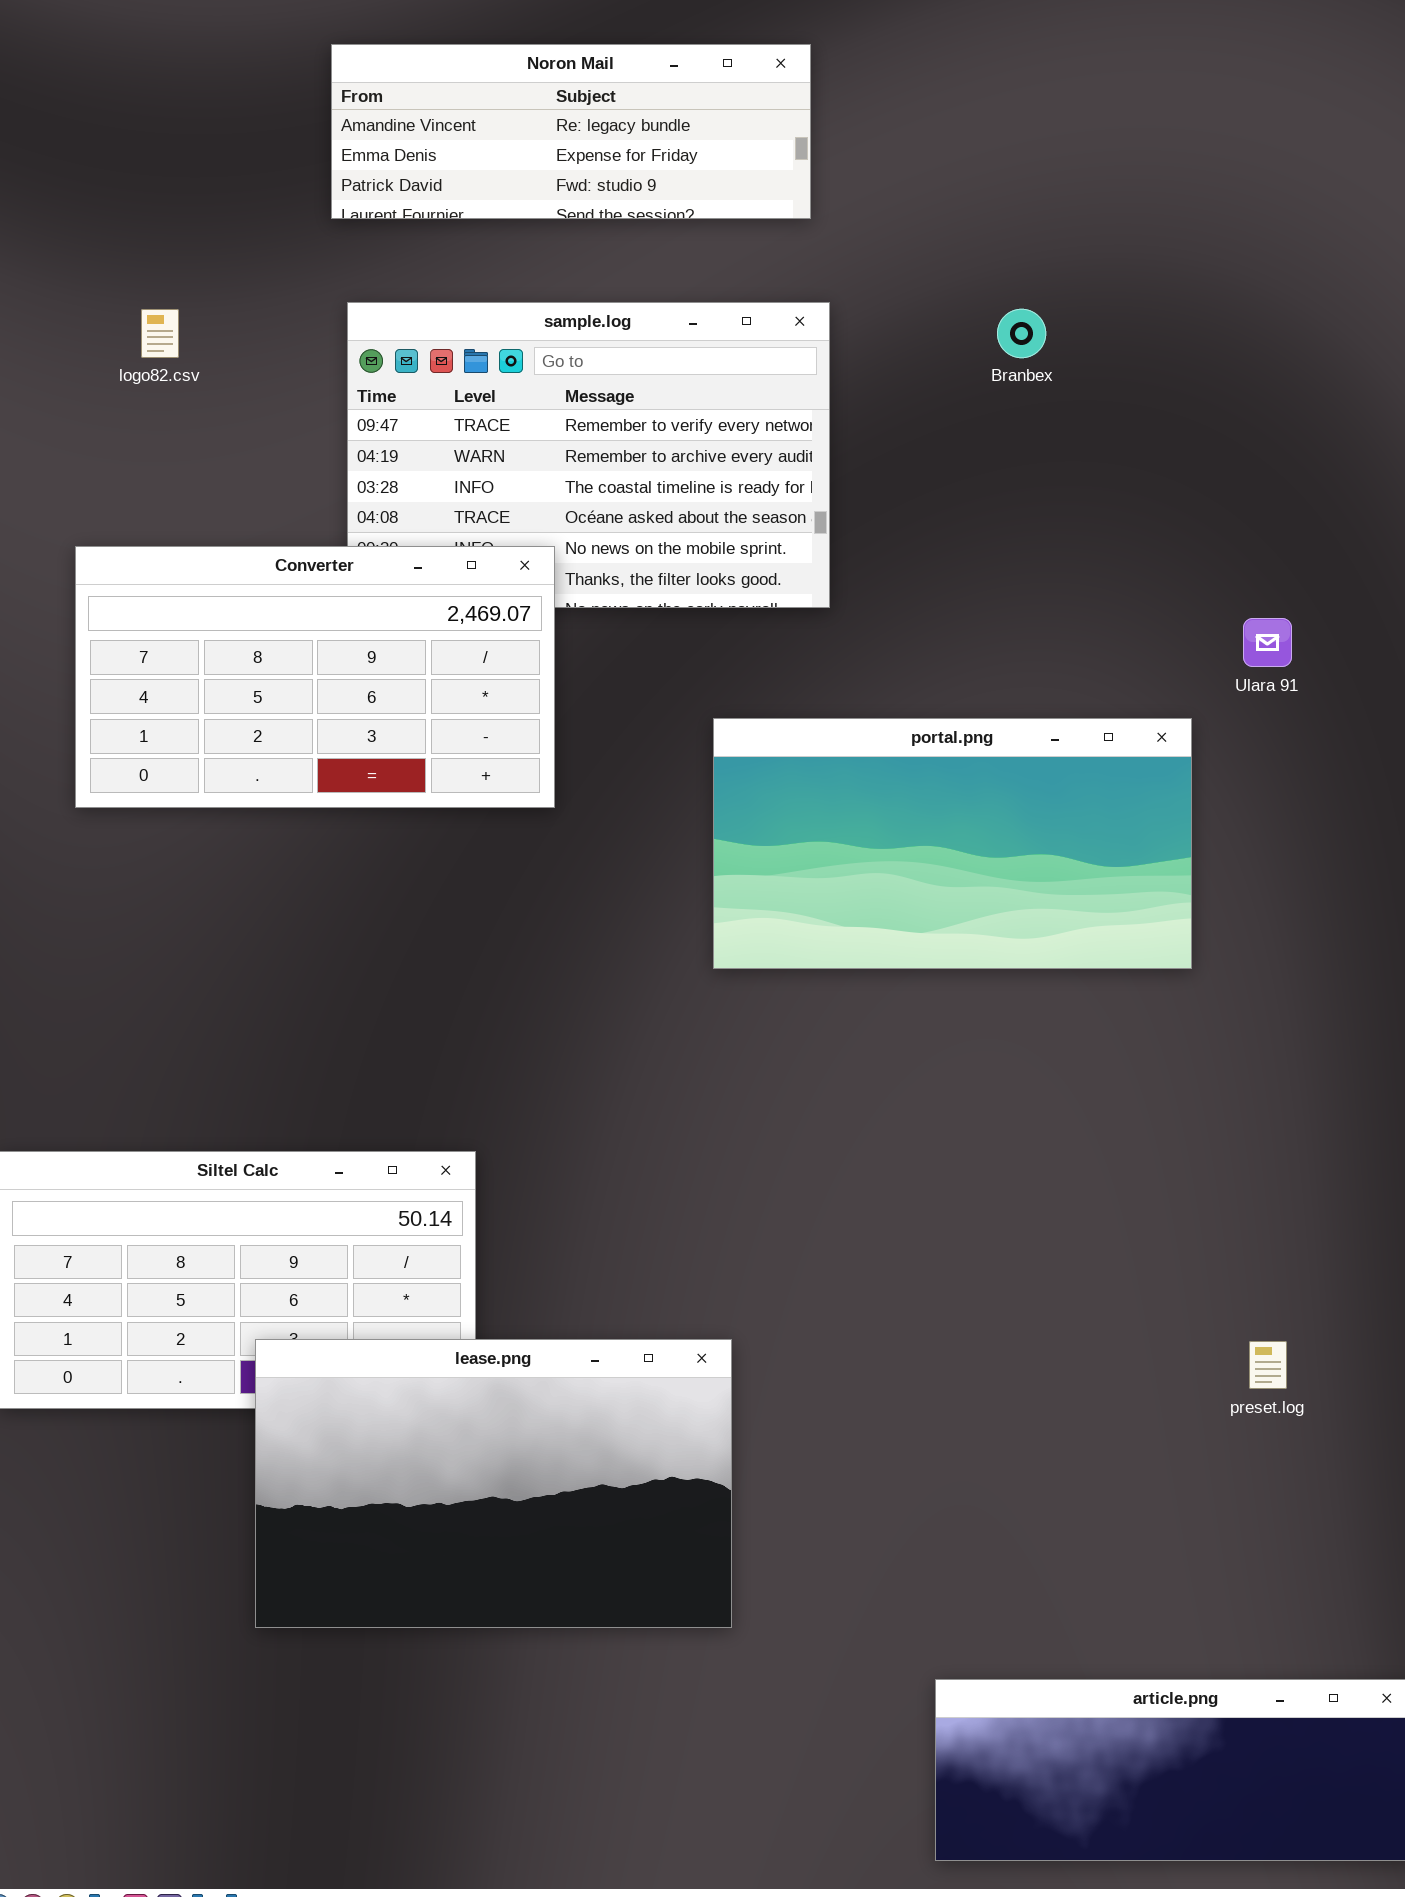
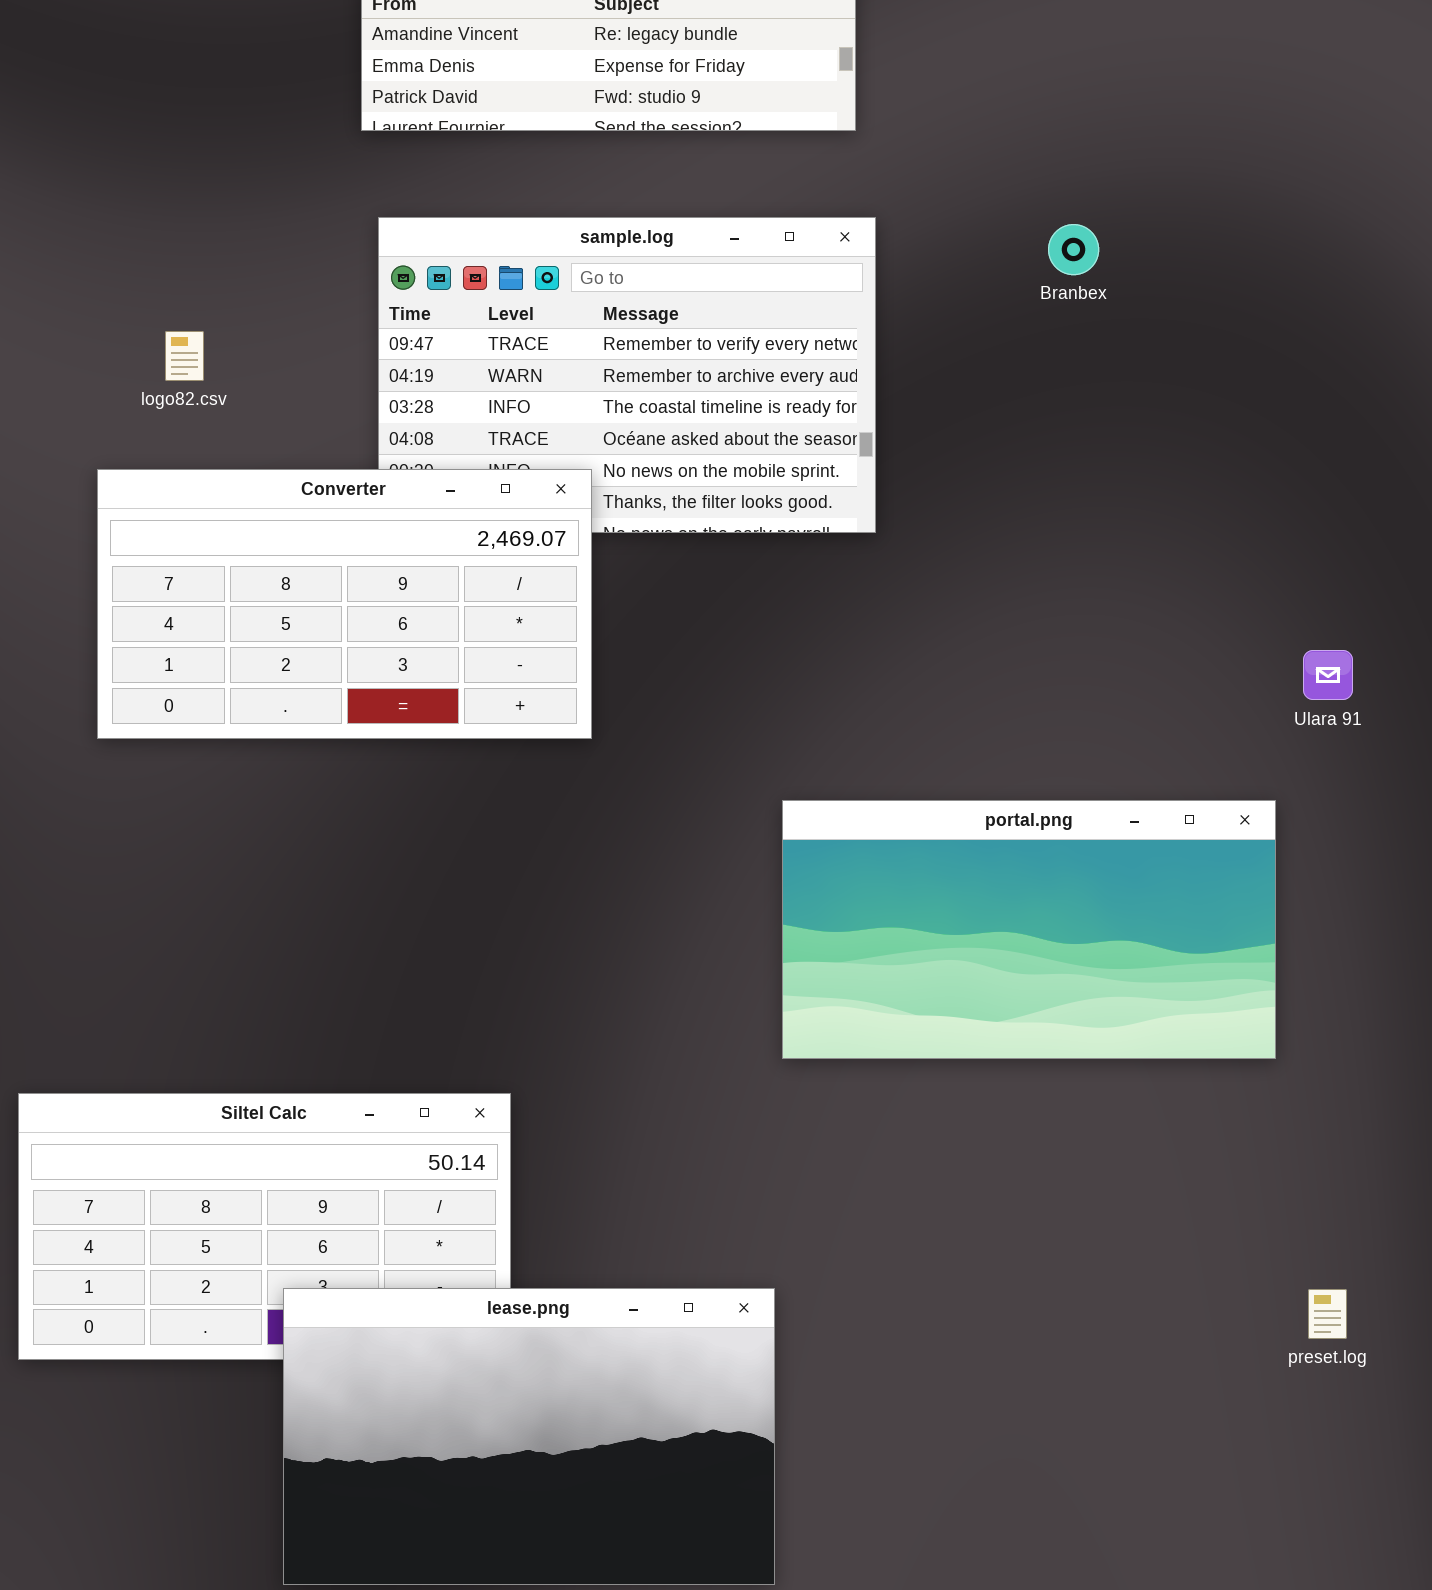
logo82.csv: [141,309,179,358] -> [165,331,204,381], moved
Ulara 91: [1243,618,1292,667] -> [1303,650,1353,700], moved
portal.png: [713,718,1192,969] -> [782,800,1276,1059], moved

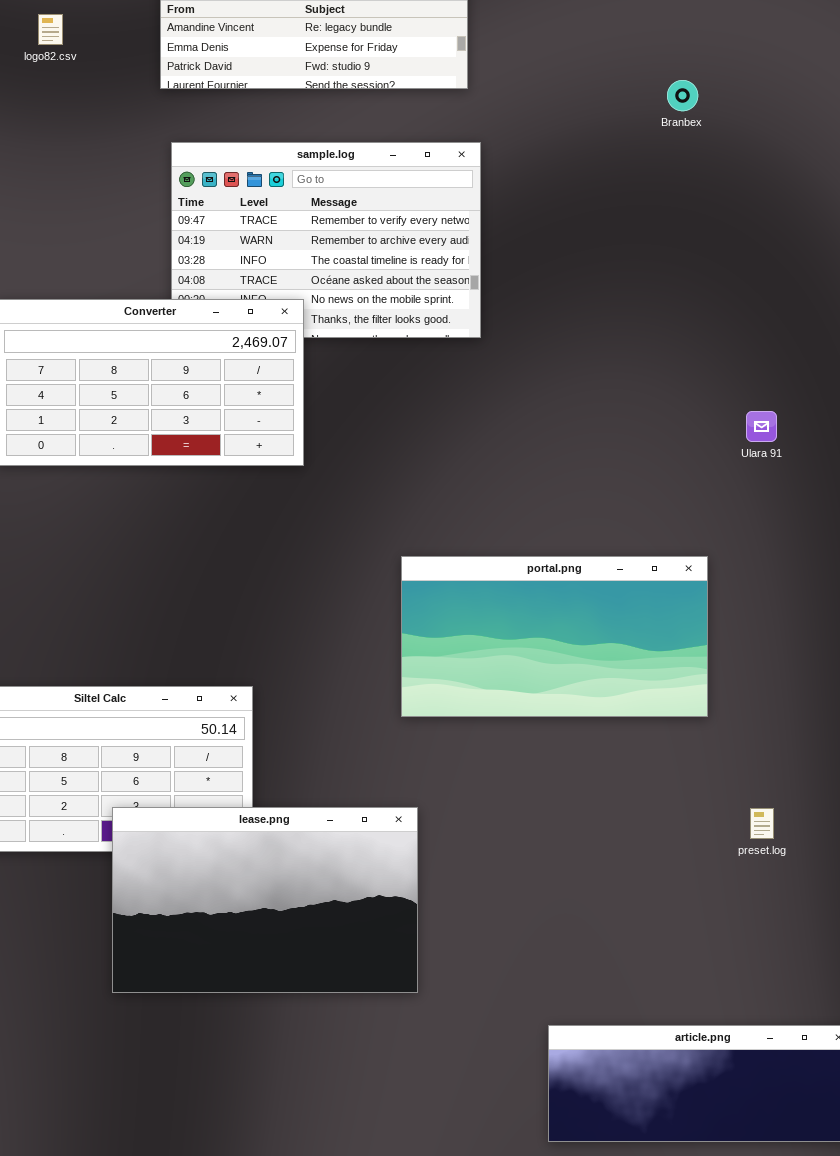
Branbex: [1048,224,1099,275] -> [667,80,698,111], moved
logo82.csv: [165,331,204,381] -> [38,14,63,45], moved
portal.png: [782,800,1276,1059] -> [401,556,708,717], moved

